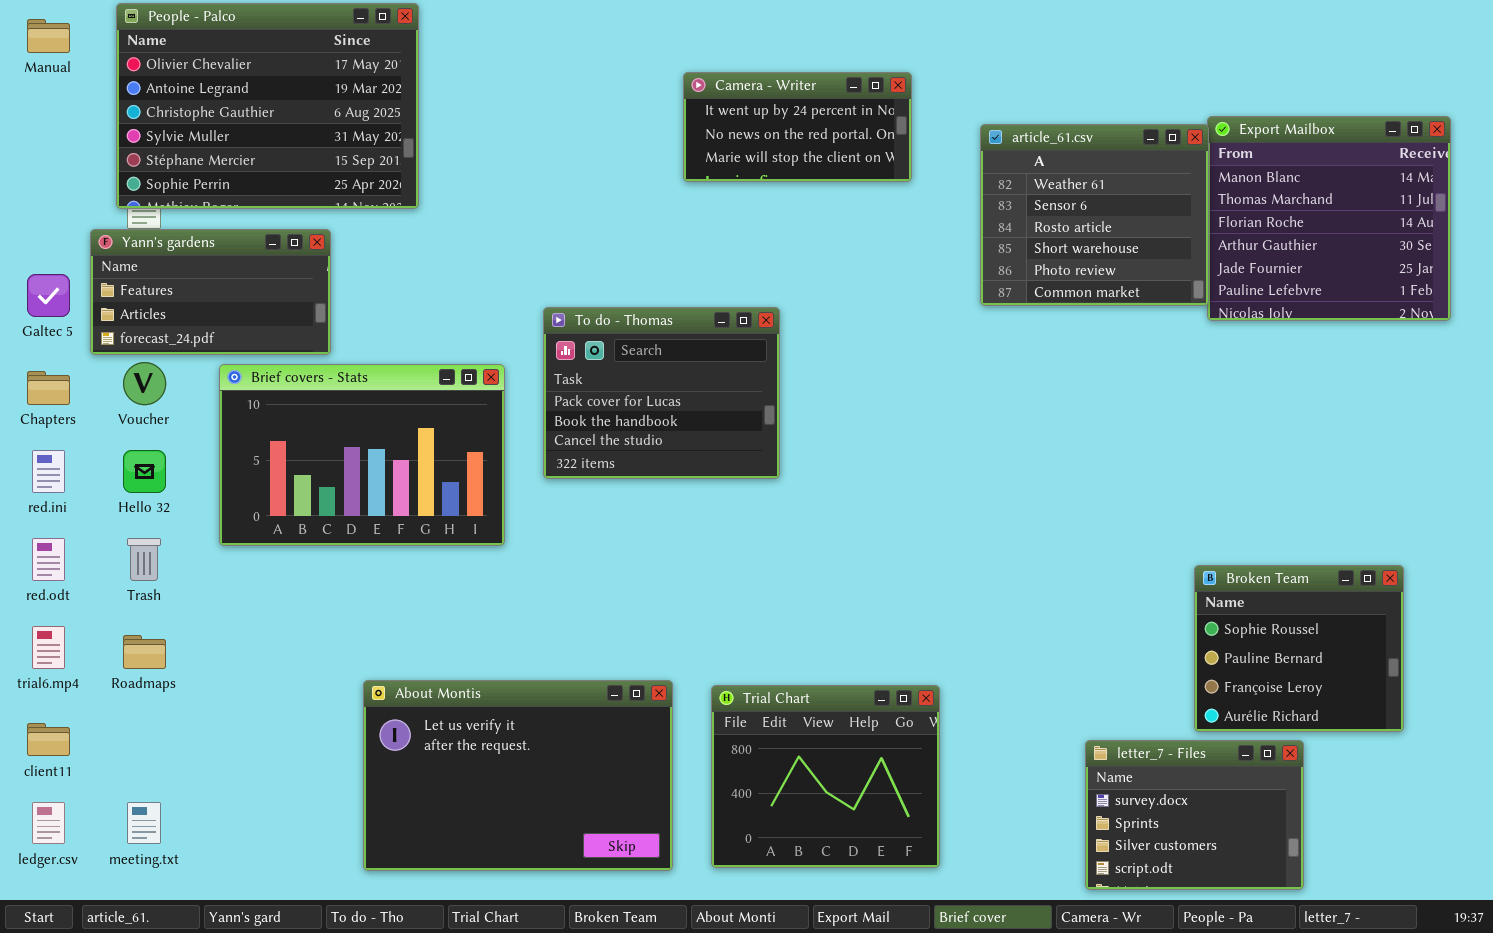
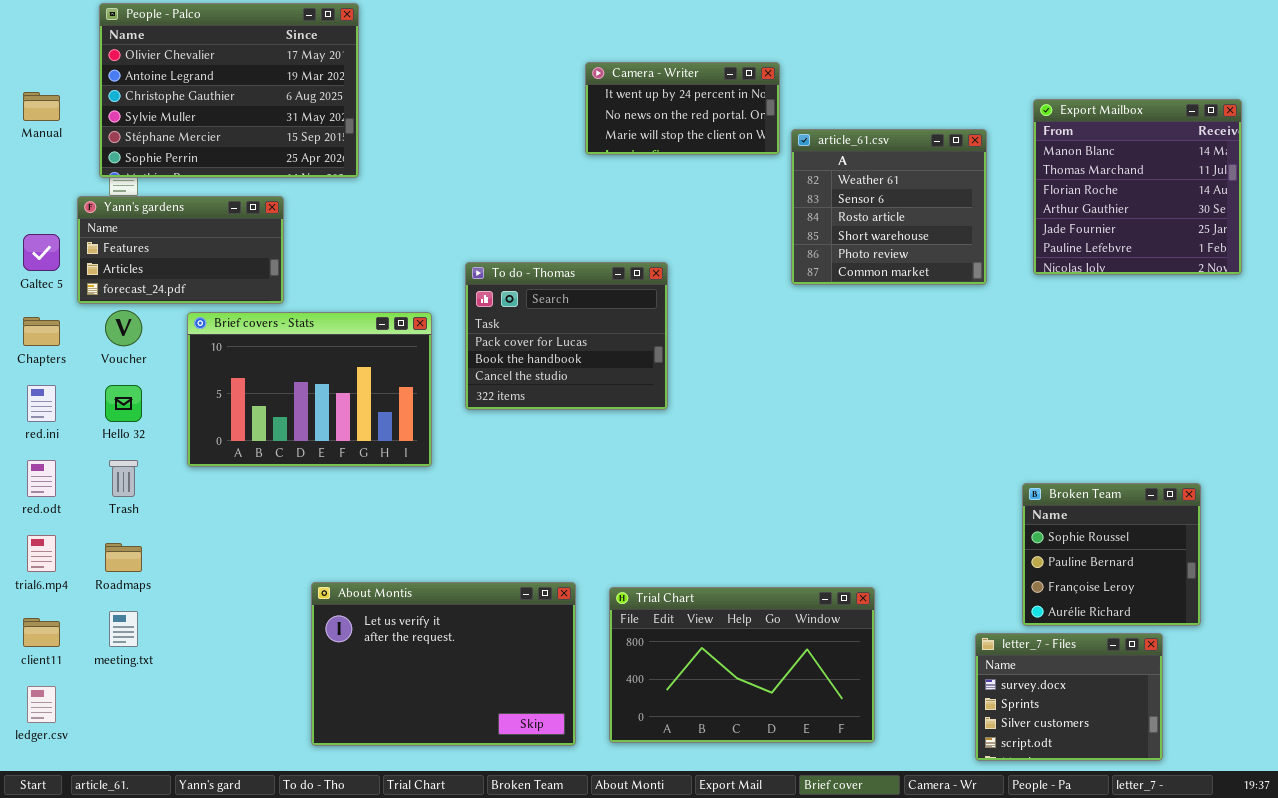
Manual: [27,19,70,53] -> [23,92,60,121], moved
article_61.csv: [980,124,1209,306] -> [791,129,987,285], moved
Trial Chart: [711,685,940,868] -> [609,587,875,743], resized
letter_7 - Files: [1085,740,1304,890] -> [975,633,1163,761], moved
meeting.txt: [127,802,161,844] -> [109,611,138,647], moved

